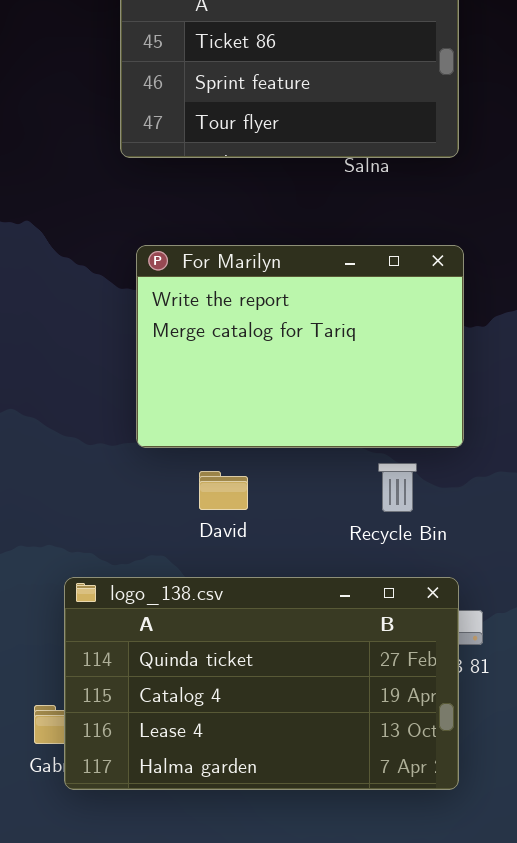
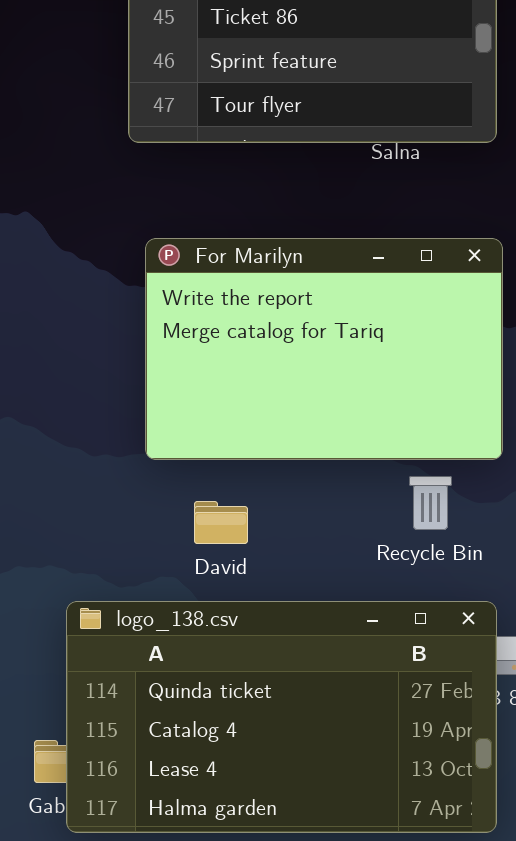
David: [199,471,248,510] -> [194,501,248,544], moved

